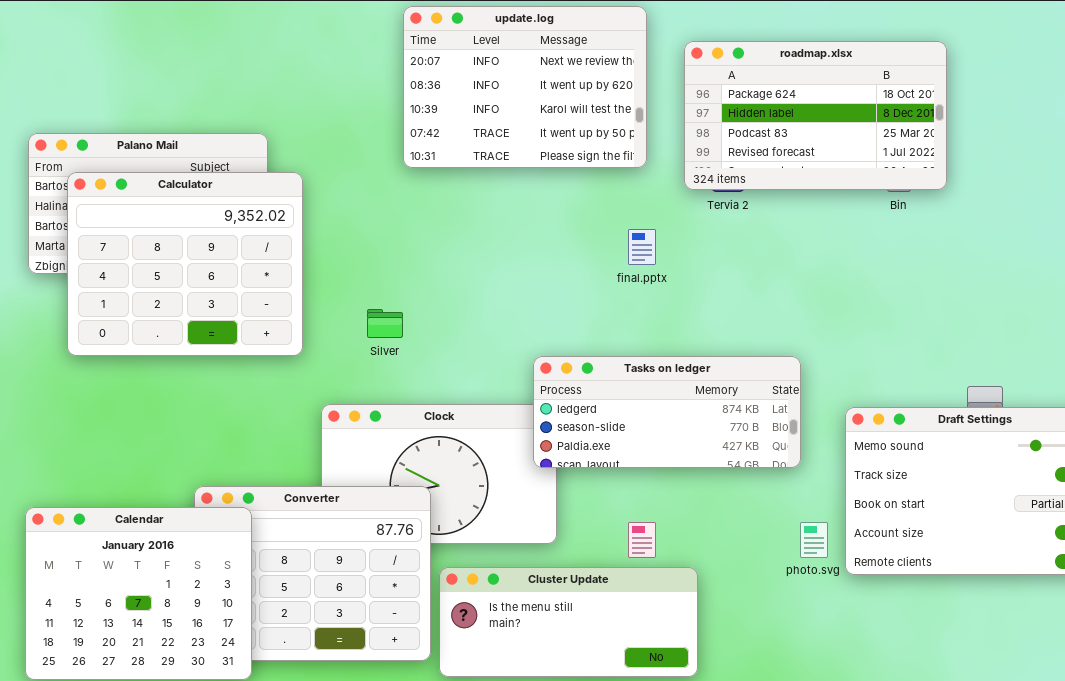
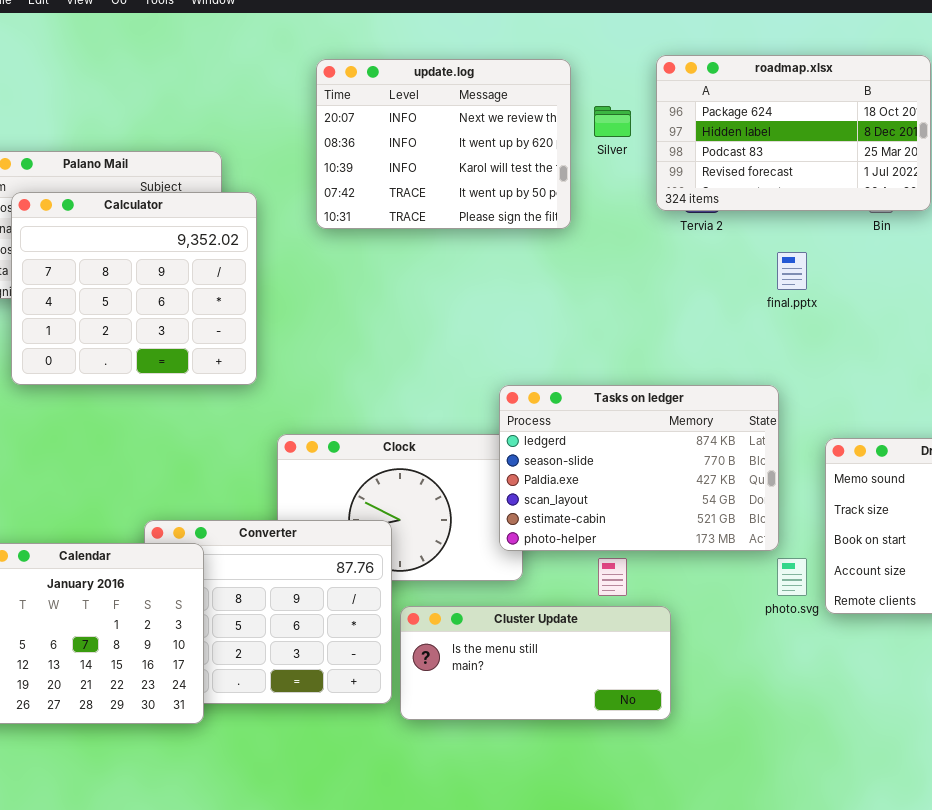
update.log: [403,6,647,168] -> [316,59,571,229], moved
final.pptx: [628,229,656,265] -> [777,252,807,290], moved
Silver: [367,309,403,338] -> [594,106,631,137], moved
Tasks on ledger: [533,356,801,468] -> [499,385,779,551], resized

